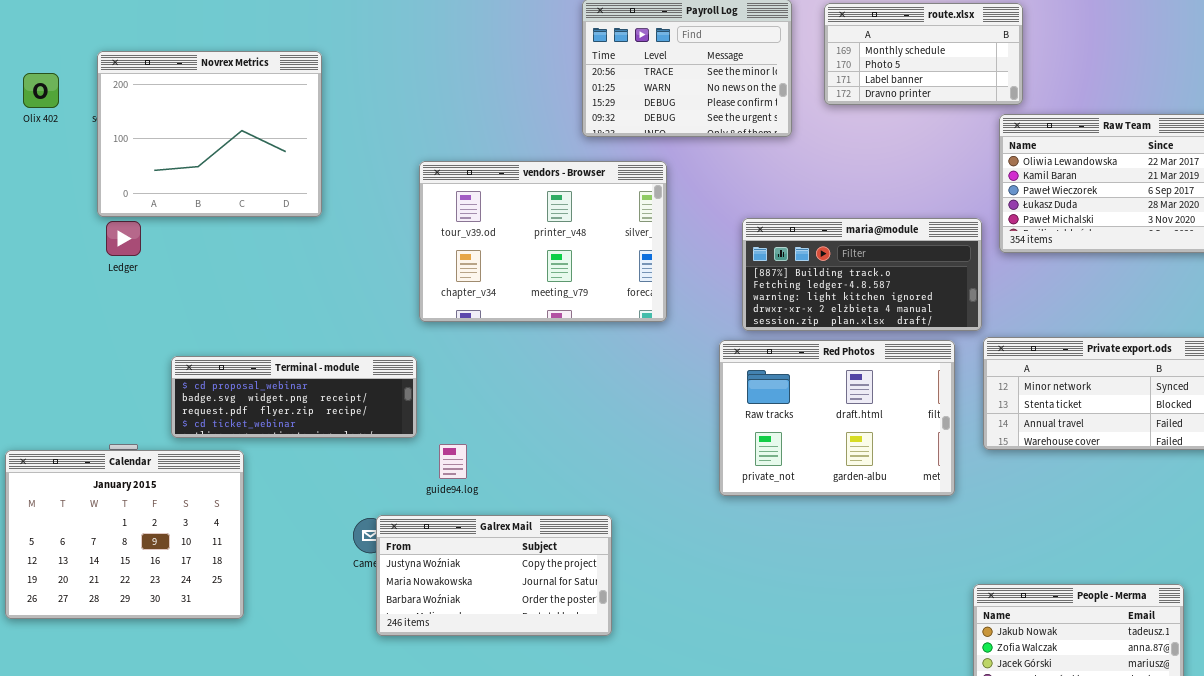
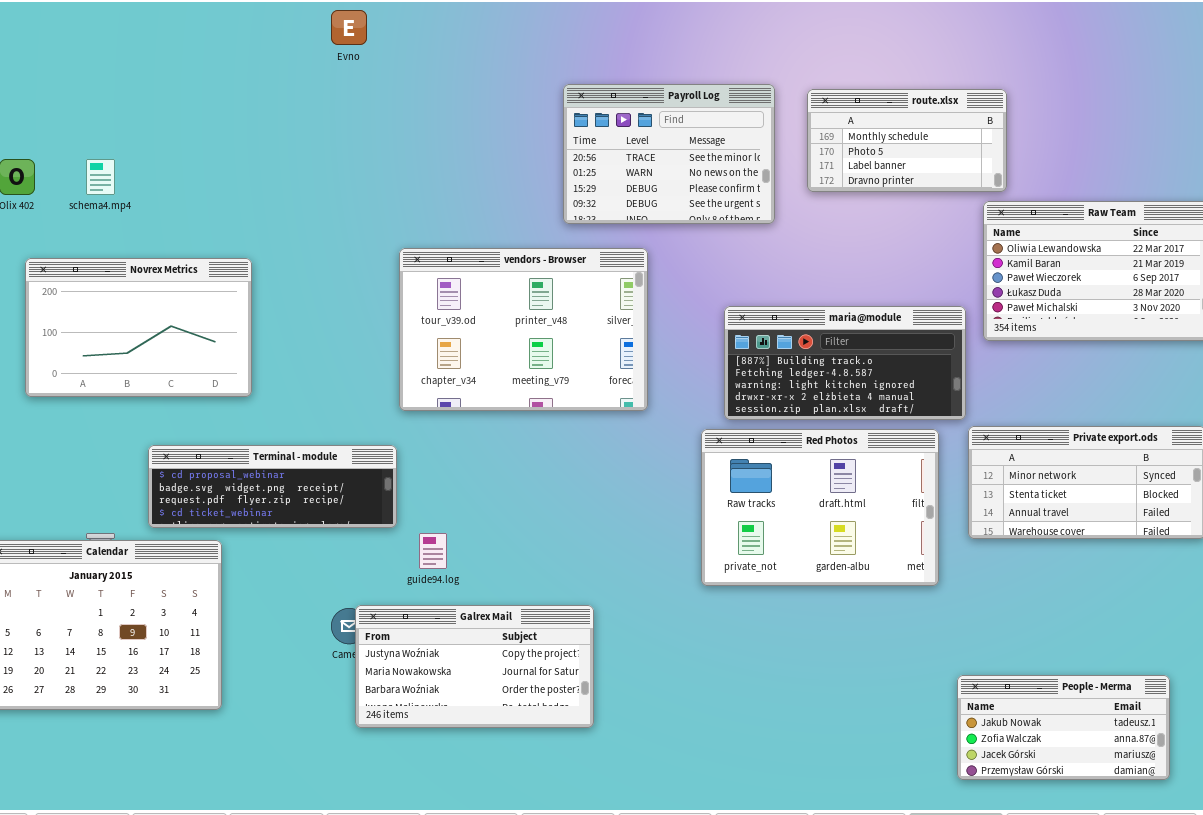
Novrex Metrics: [97,51,322,217] -> [25,258,252,397], moved, resized

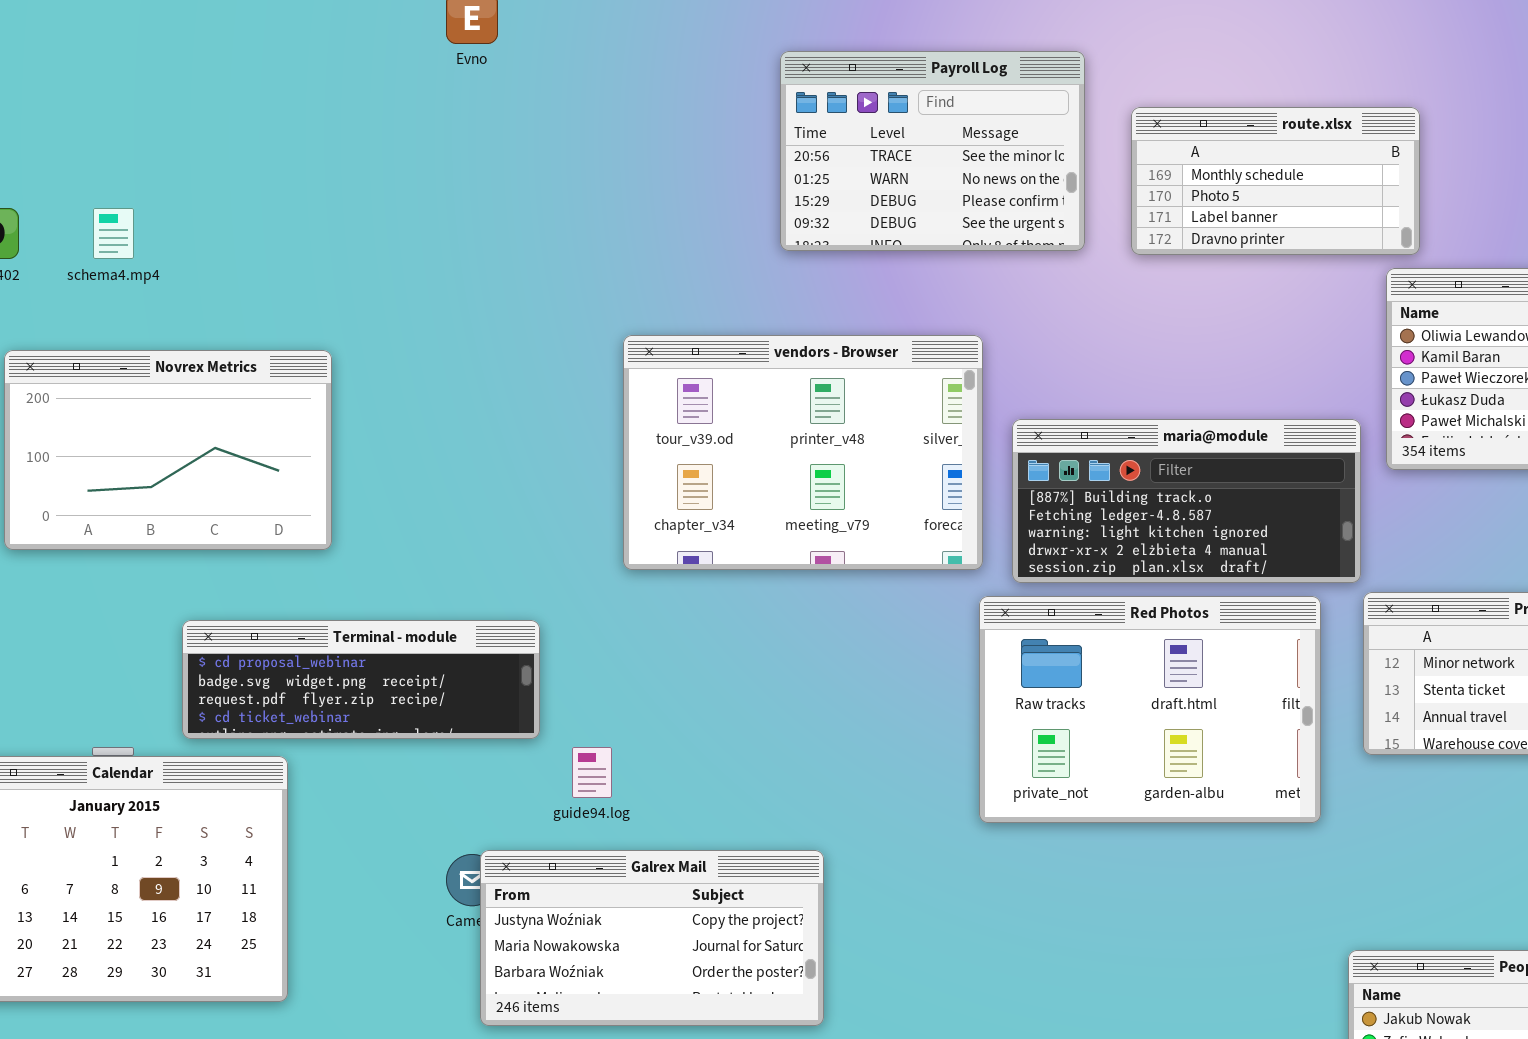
Payroll Log: [563,84,775,224] -> [780,51,1085,251], moved
vendors - Browser: [399,248,648,411] -> [623,335,983,570], moved

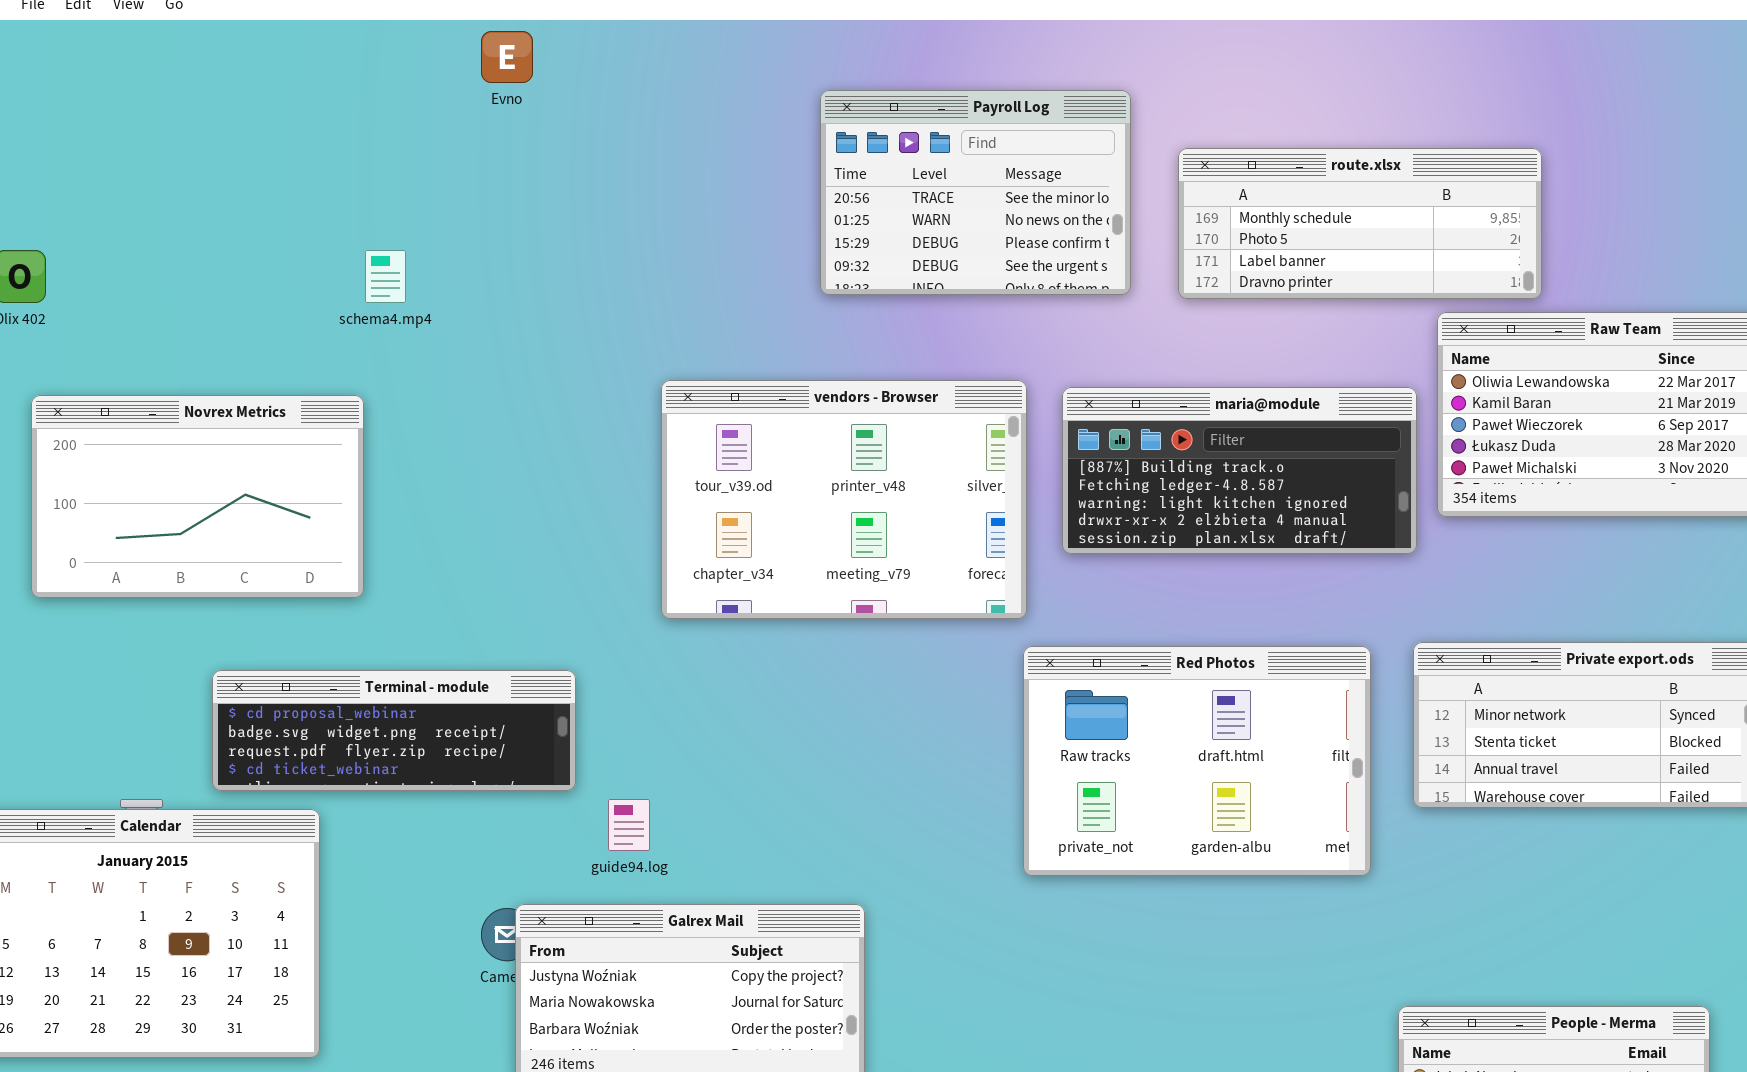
route.xlsx: [1131,107,1420,255] -> [1178,148,1542,299], resized
schema4.mp4: [93,208,134,259] -> [365,250,406,303], moved
maria@module: [1012,419,1361,583] -> [1062,387,1417,554], moved

